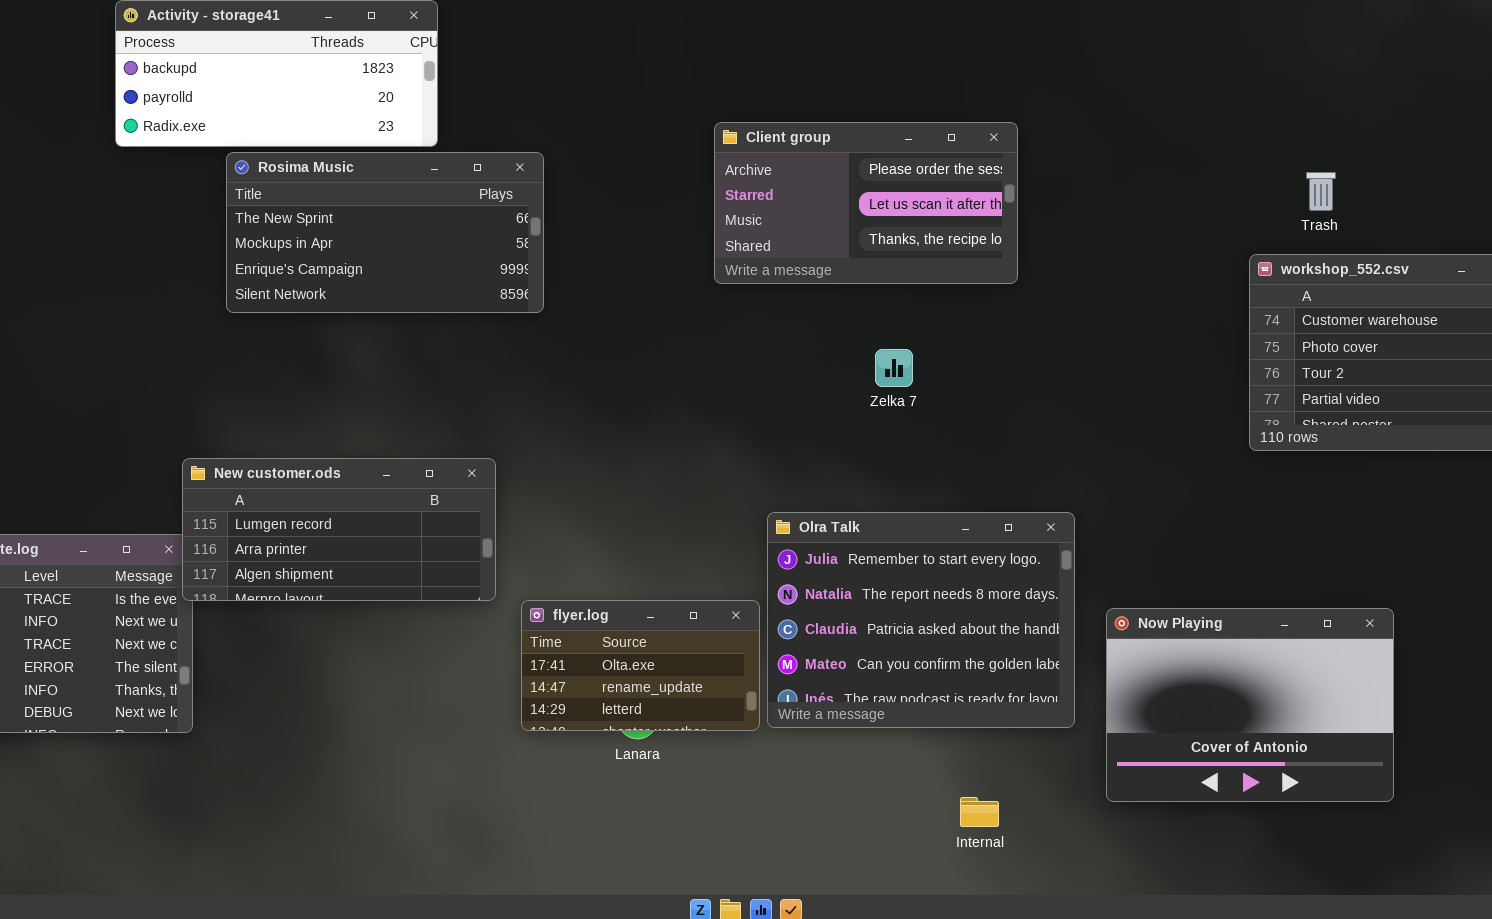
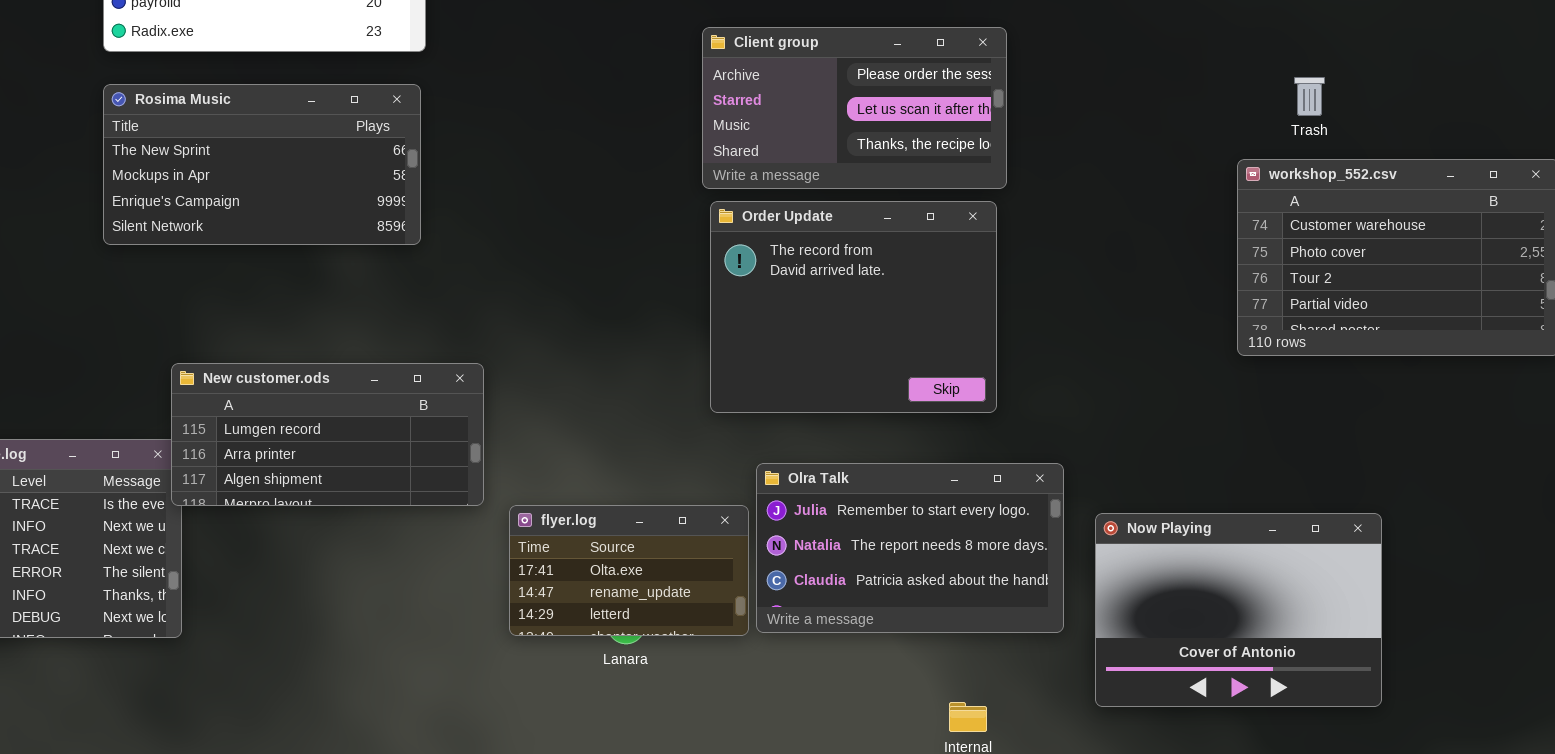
Rosima Music: [226,152,544,313] -> [103,84,421,245], moved
Order Update: none -> [710,201,997,413], opened
Olra Talk: [767,512,1075,728] -> [756,463,1064,633], resized

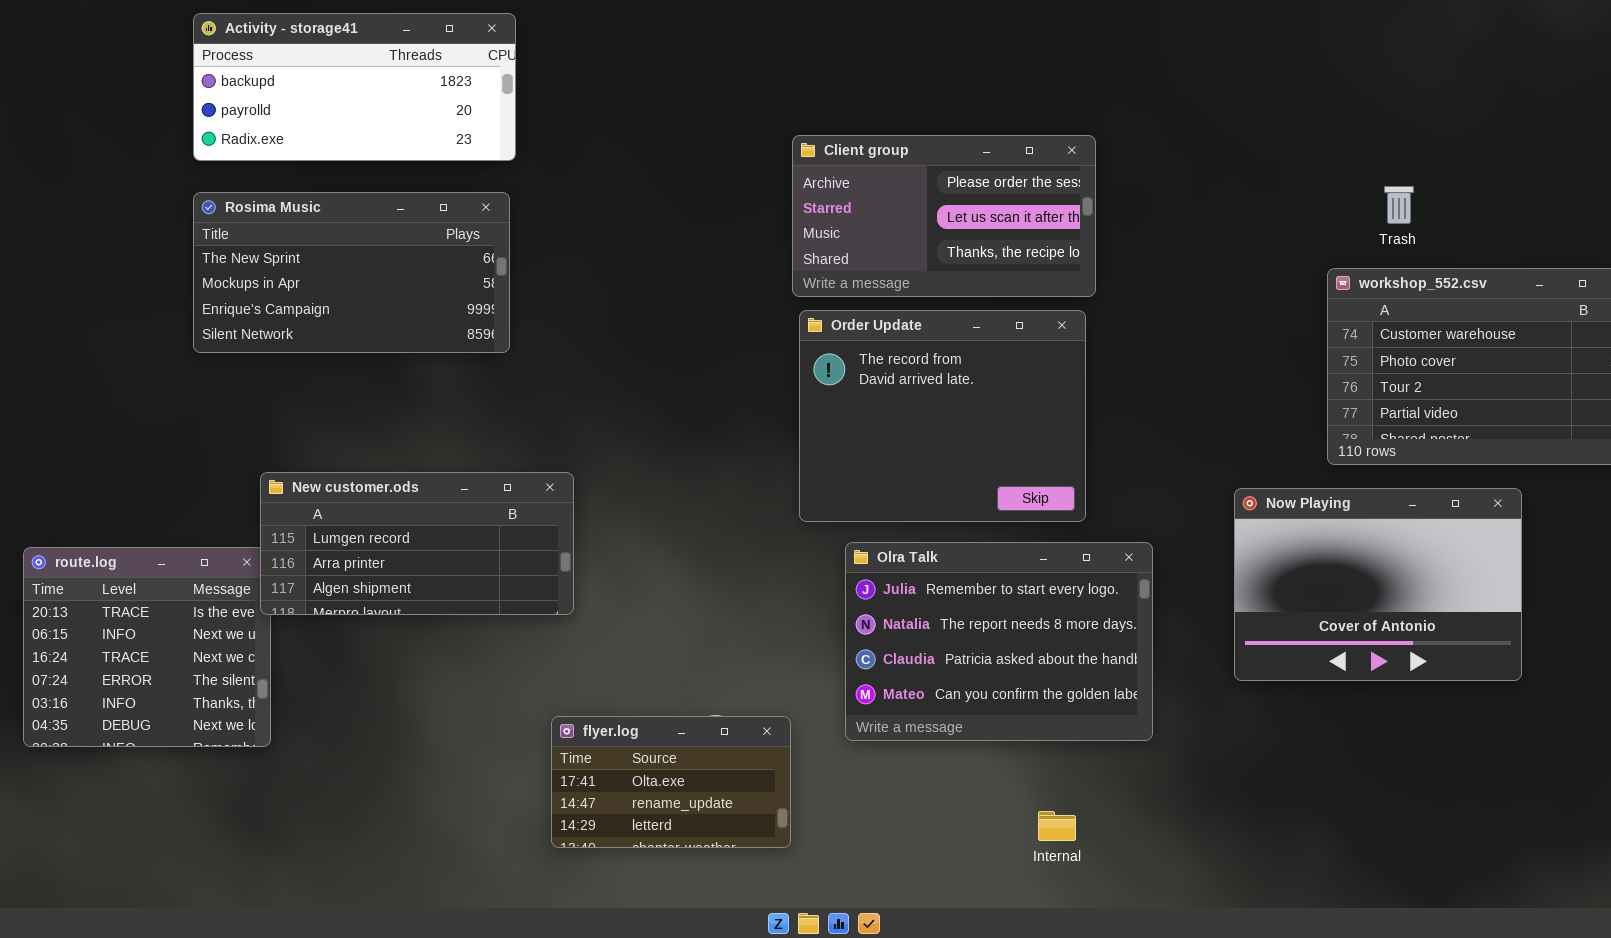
Olra Talk: [756,463,1064,633] -> [845,542,1153,741], resized
flyer.log: [509,505,749,636] -> [551,716,791,848], moved
Now Playing: [1095,513,1382,707] -> [1234,488,1522,681], moved

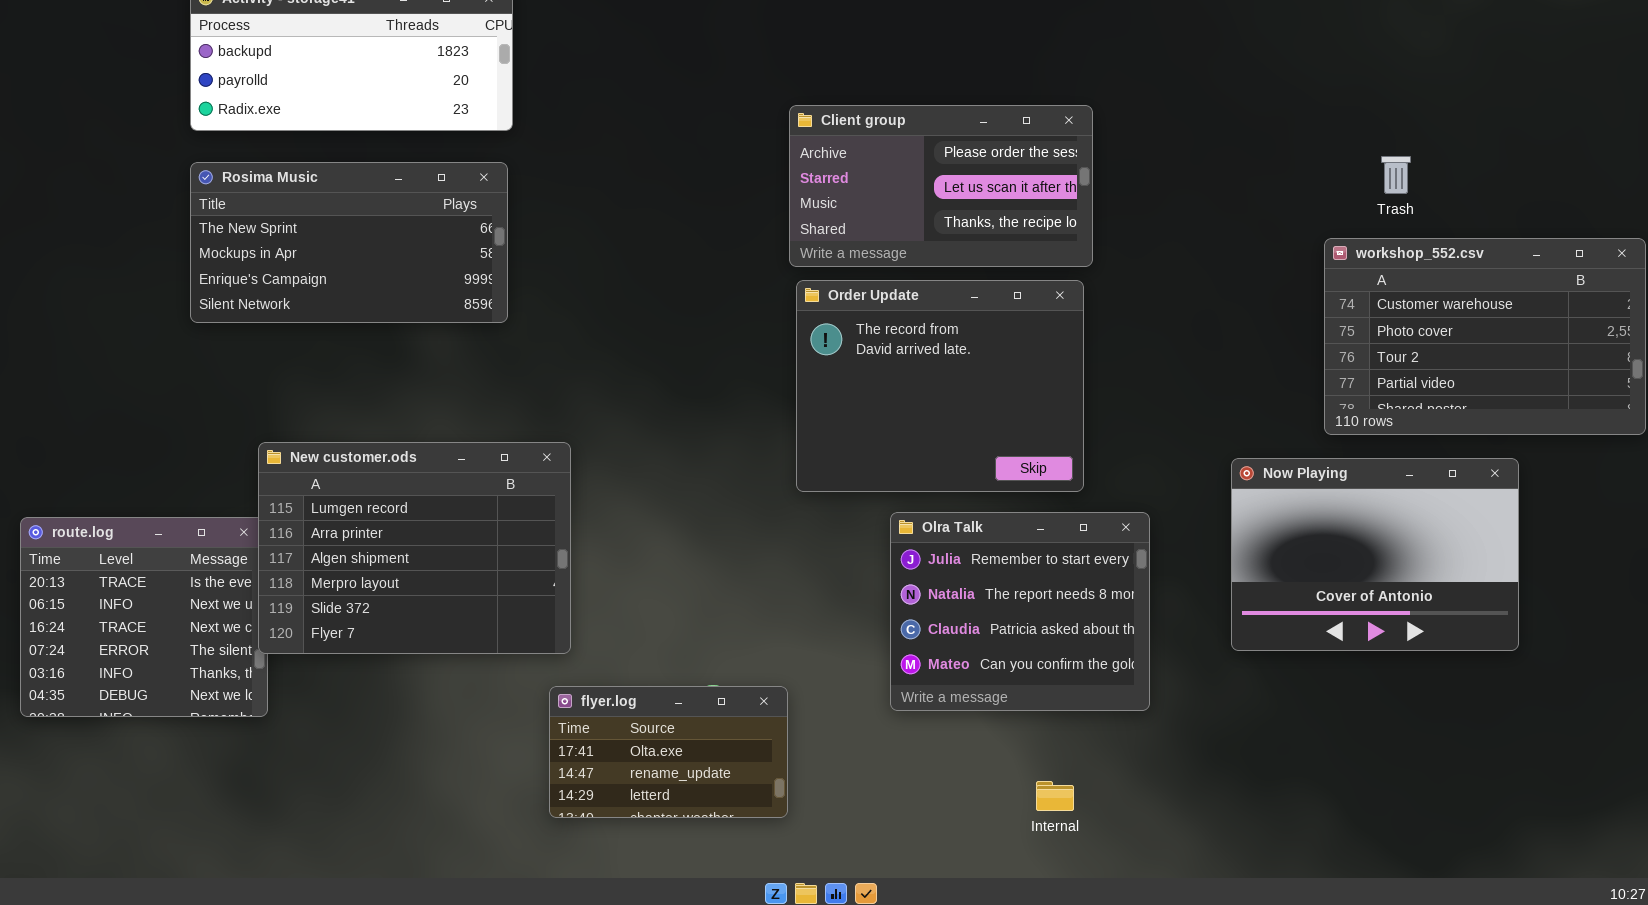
New customer.ods: [260,472,574,615] -> [258,442,571,654], resized
Olra Talk: [845,542,1153,741] -> [890,512,1150,711], resized

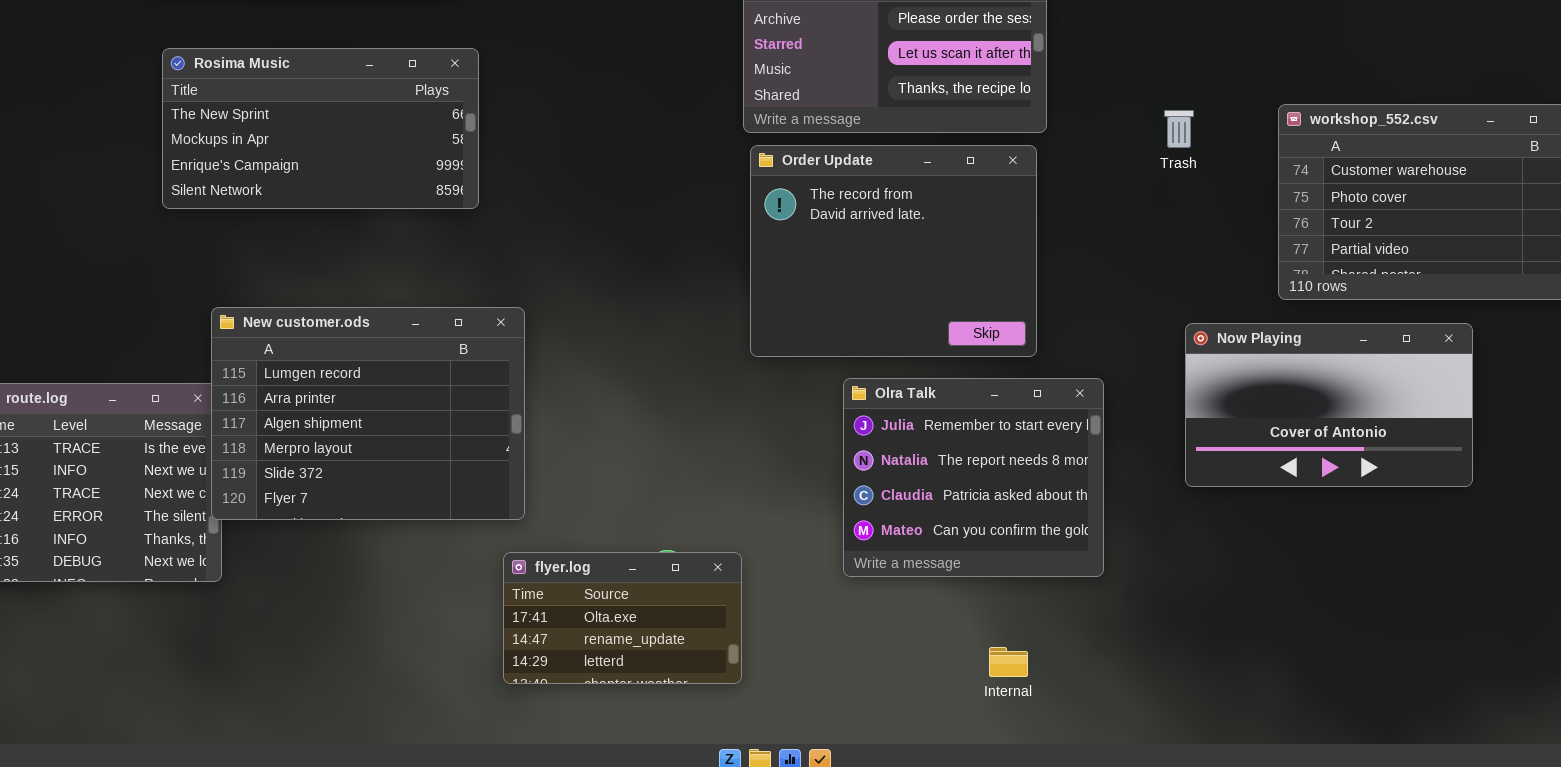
Trash: [1381,156,1411,194] -> [1164,110,1194,148], moved
Rosima Music: [190,162,508,323] -> [162,48,479,209], moved
Now Playing: [1231,458,1519,651] -> [1185,323,1473,487], resized

